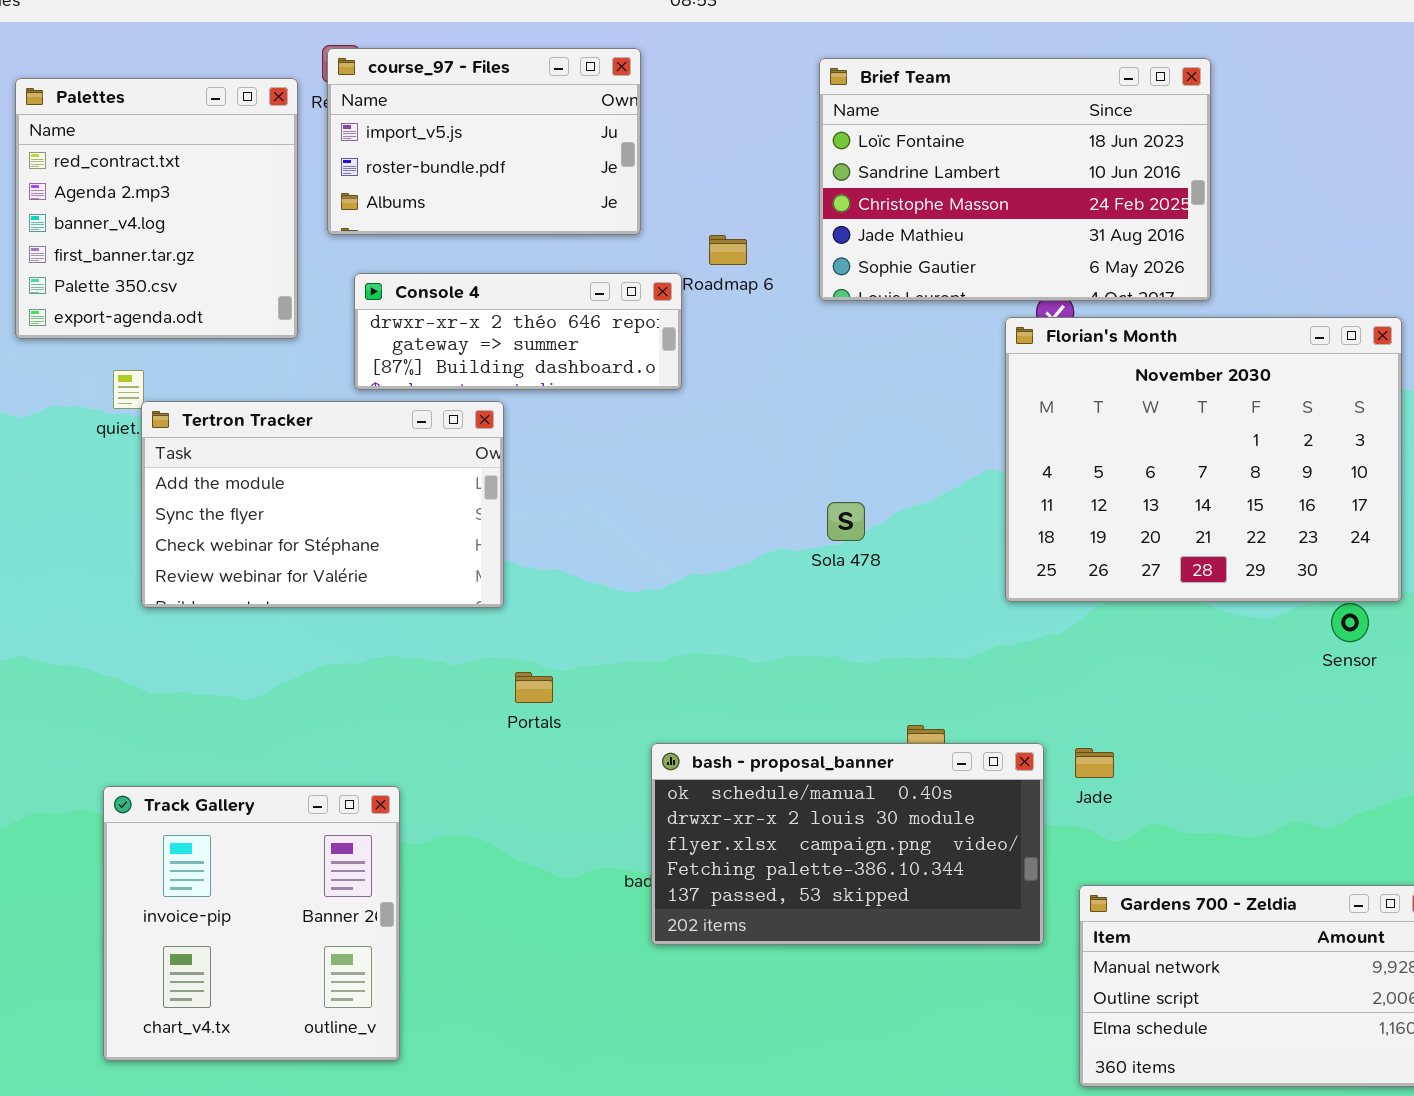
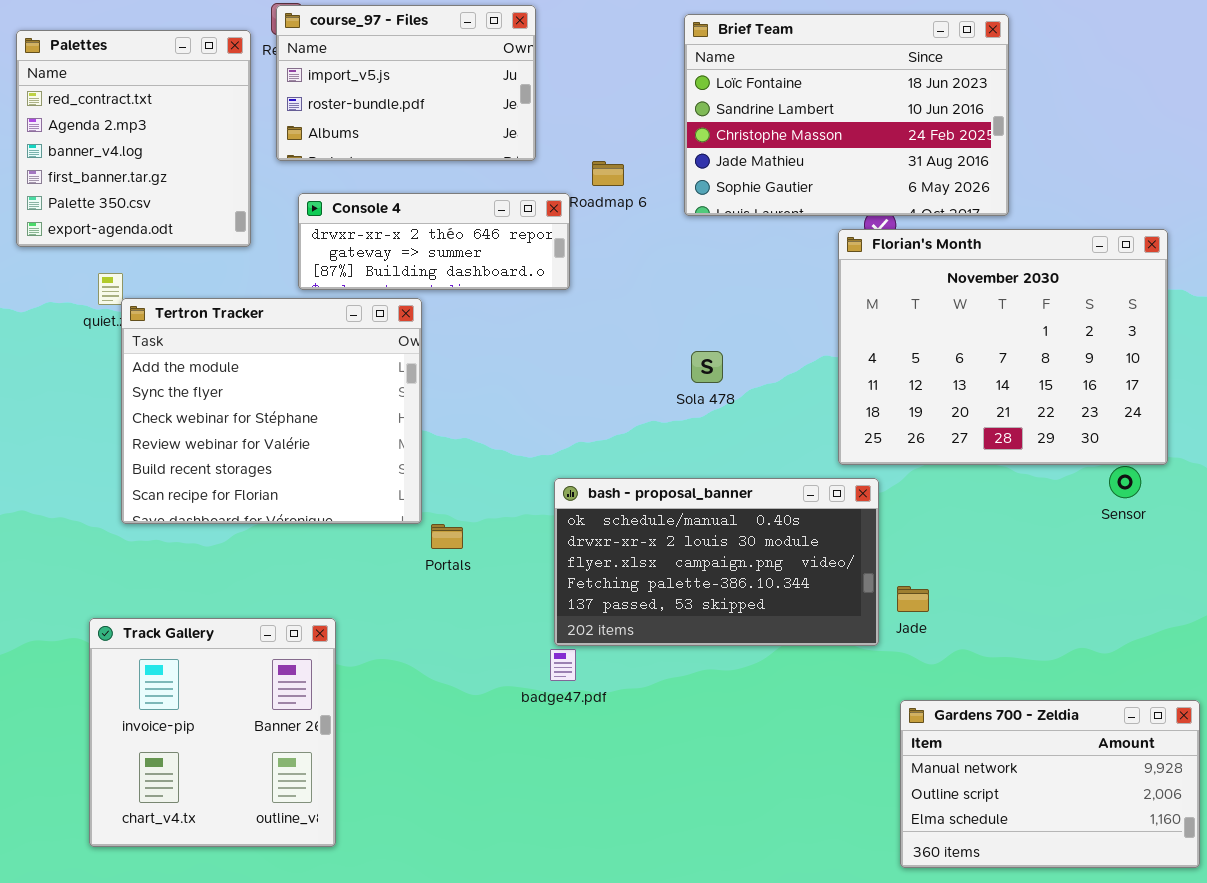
Tertron Tracker: [141,401,504,608] -> [121,298,422,524], resized
Sola 478: [827,502,865,541] -> [691,351,723,383], moved
bash - proposal_banner: [651,743,1044,945] -> [554,478,879,646], moved

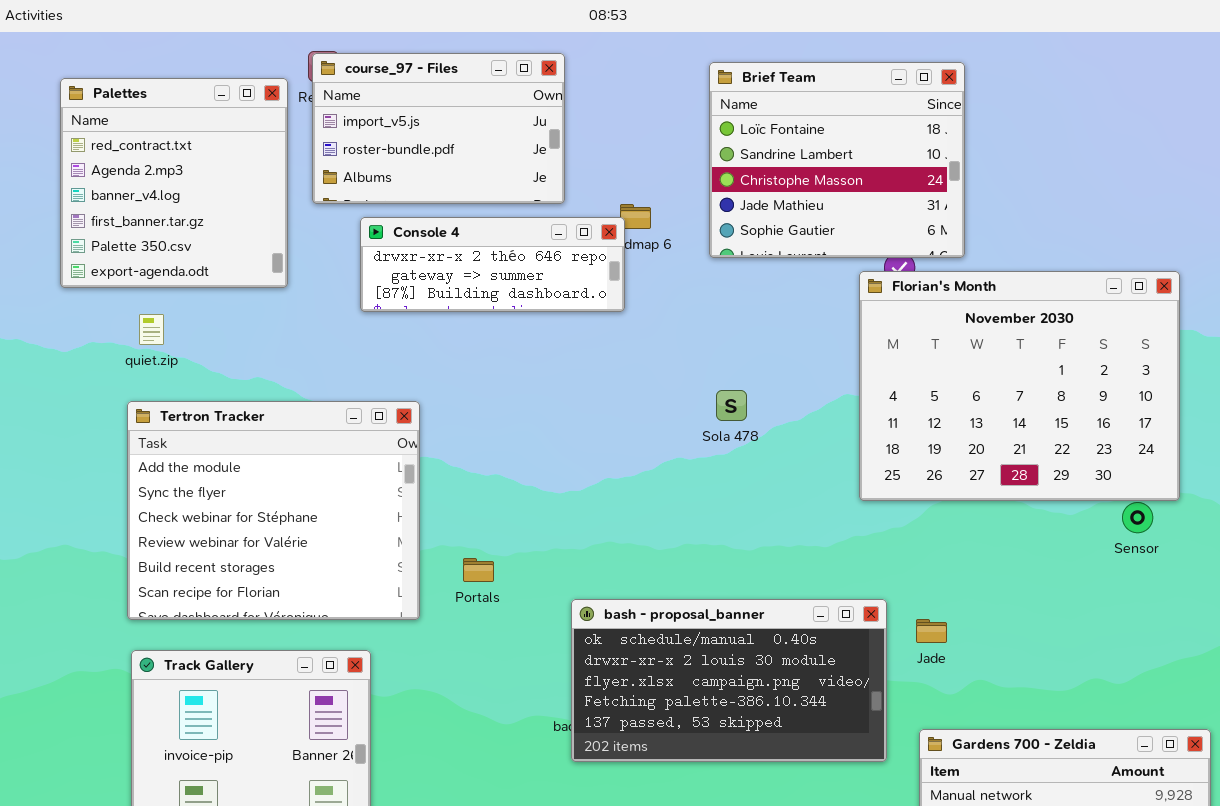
Brief Team: [684,14,1009,216] -> [709,62,965,258], resized
Console 4: [298,193,570,290] -> [360,217,625,312], moved
Tertron Tracker: [121,298,422,524] -> [127,401,420,620], moved
bash - proposal_banner: [554,478,879,646] -> [571,599,887,762], moved

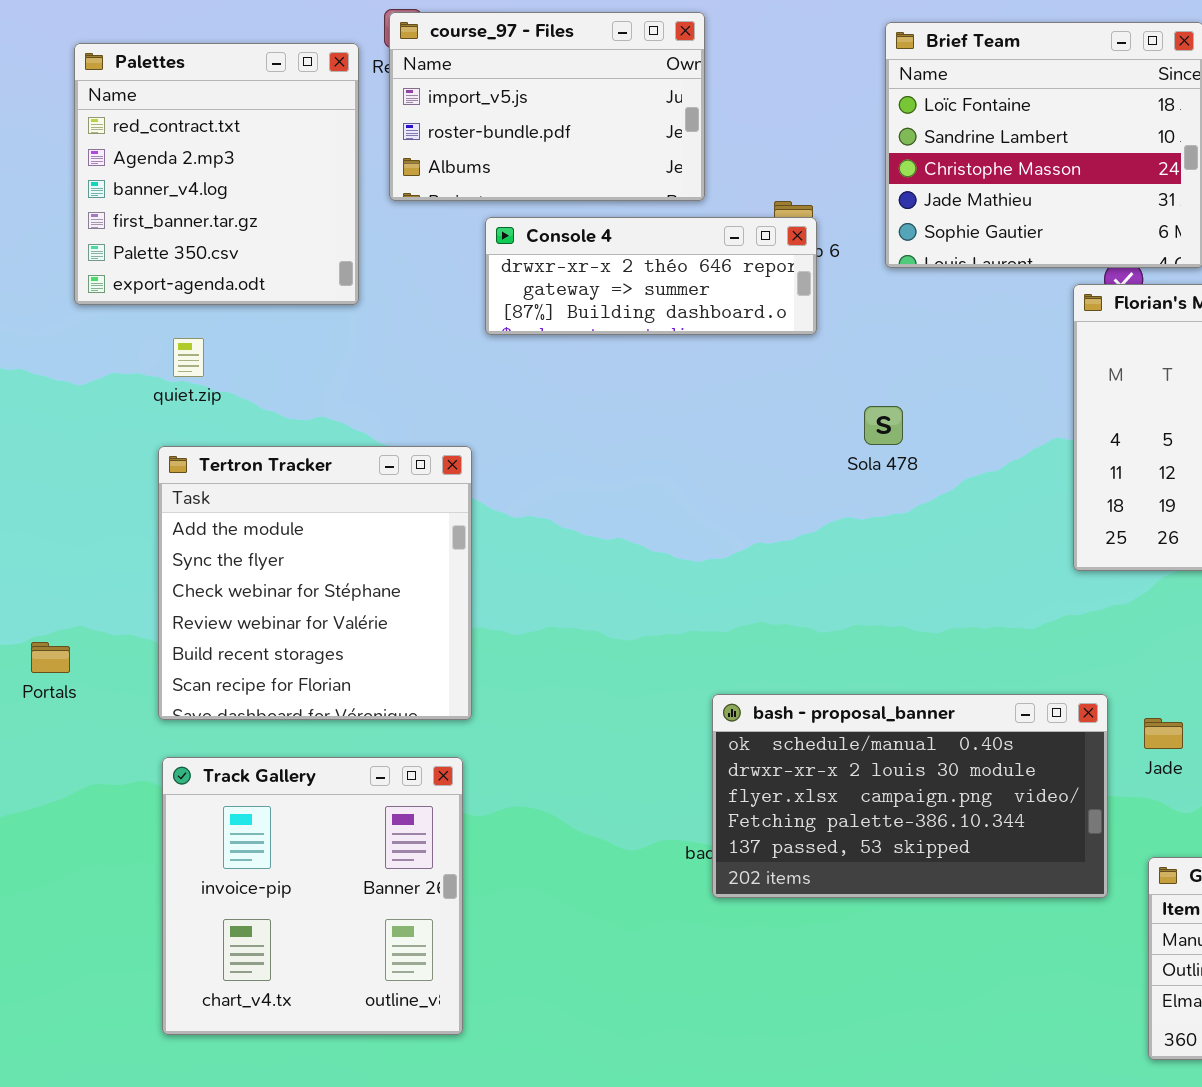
Console 4: [360,217,625,312] -> [485,217,817,335], moved
Sola 478: [716,390,747,421] -> [864,406,903,445], moved
Tertron Tracker: [127,401,420,620] -> [158,446,472,720], resized
Portals: [463,558,494,582] -> [31,642,70,673], moved

